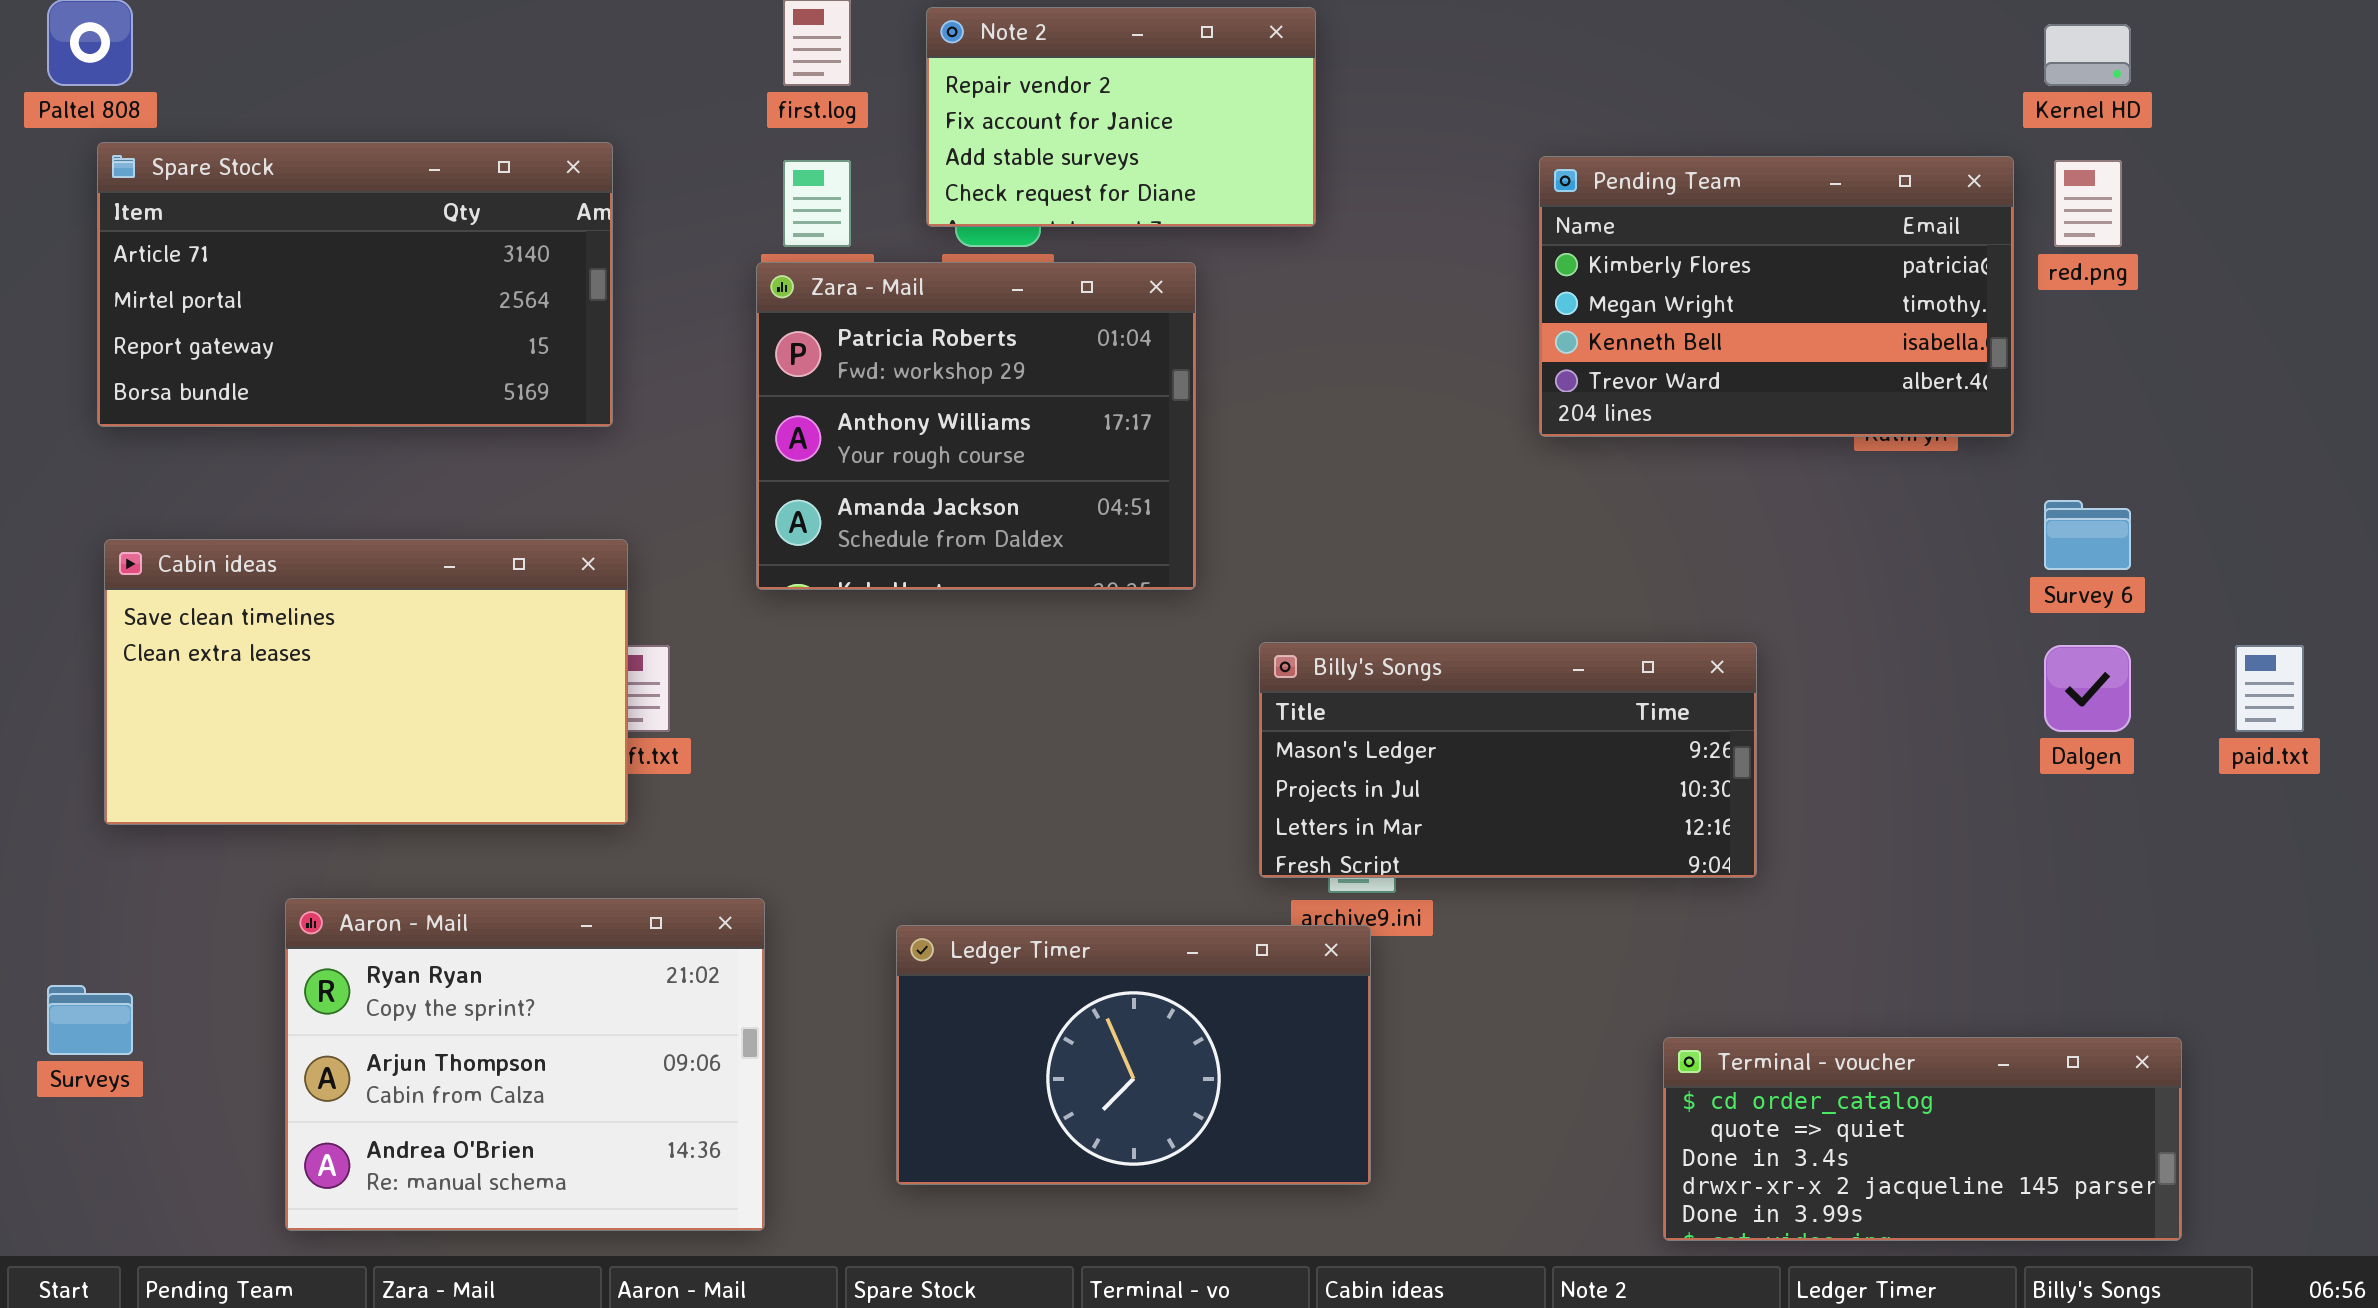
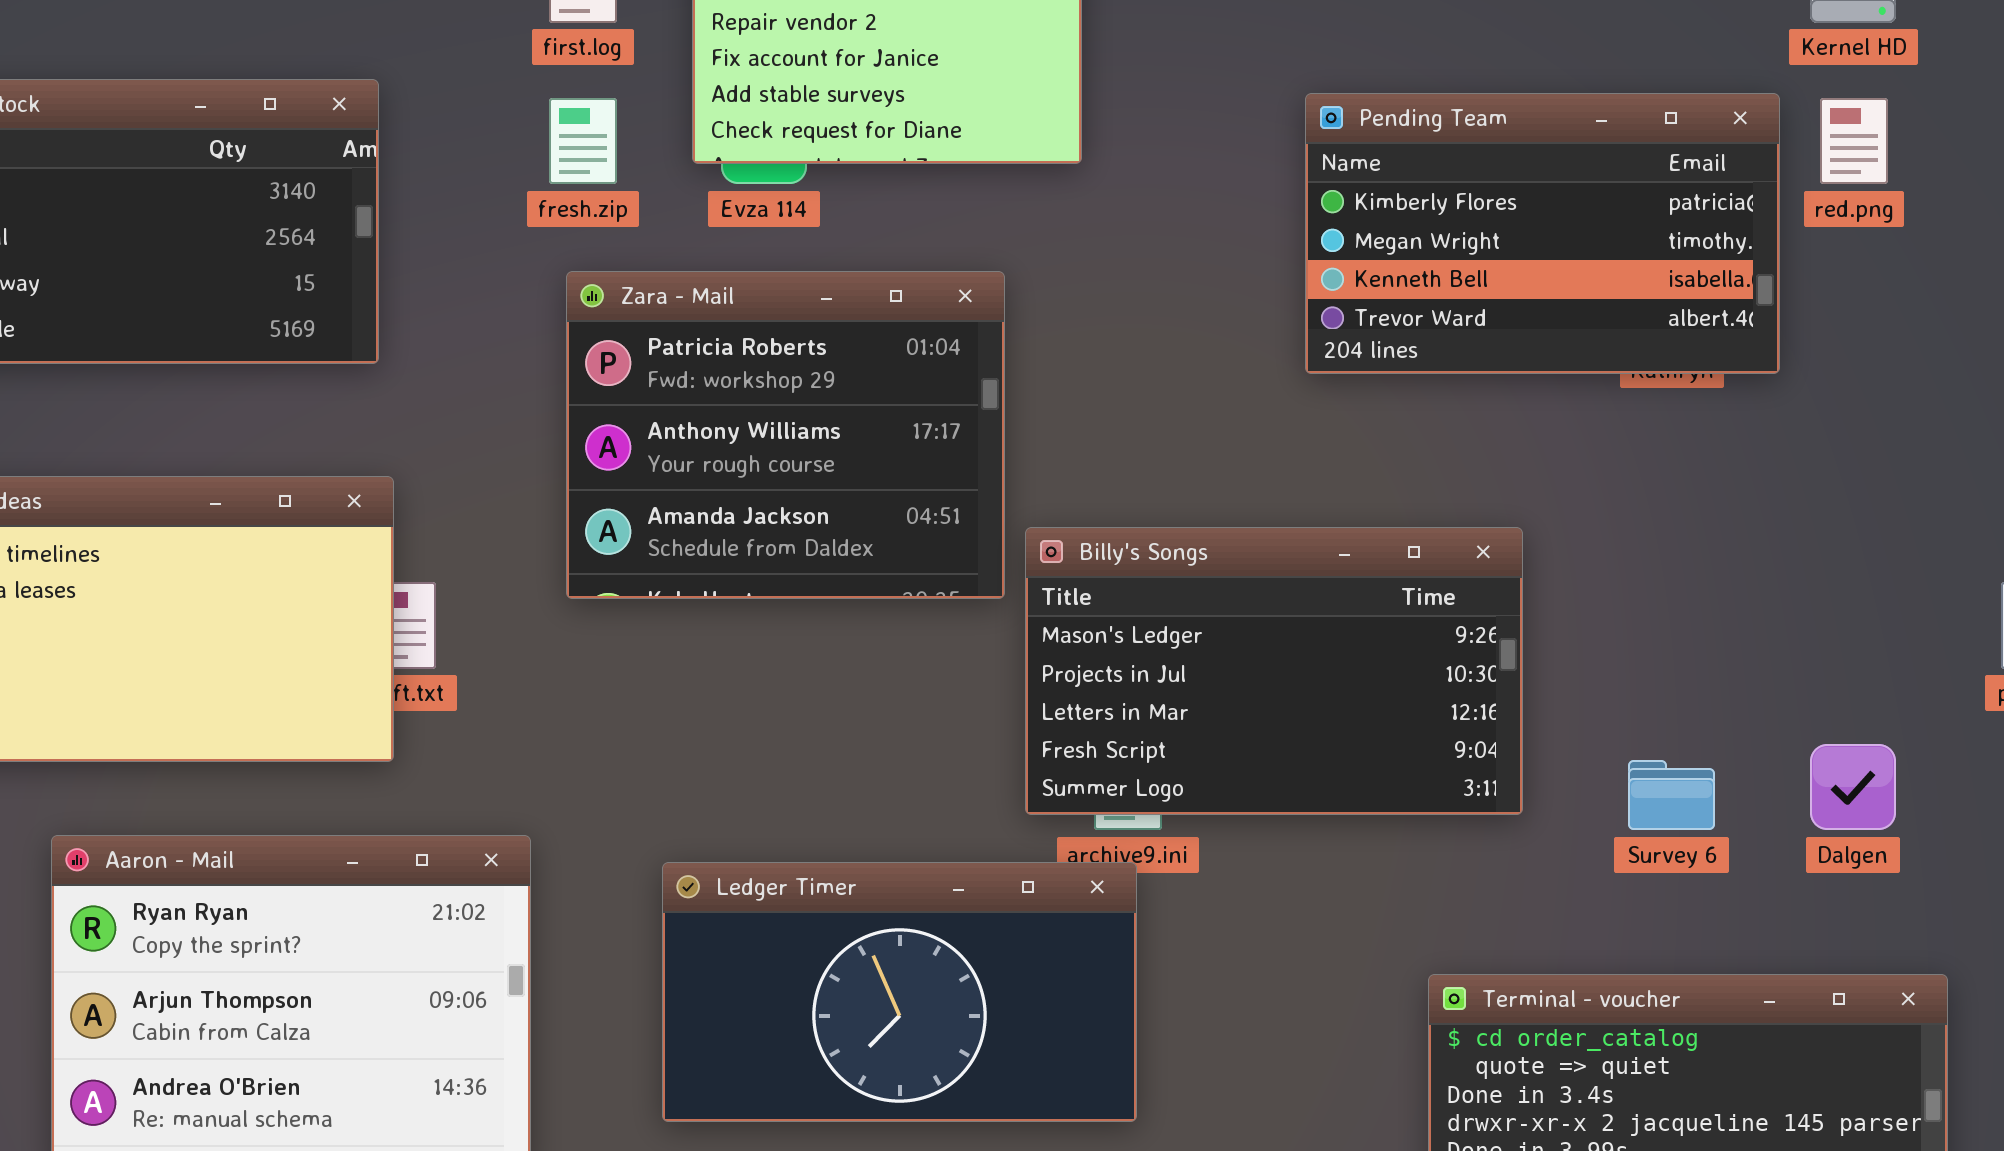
Zara - Mail: [756,262,1196,590] -> [566,271,1005,599], moved
Survey 6: [2044,500,2131,570] -> [1628,760,1715,830], moved
Billy's Songs: [1259,642,1757,878] -> [1025,527,1523,815], resized
Dalgen: [2044,645,2131,732] -> [1810,744,1896,830], moved

